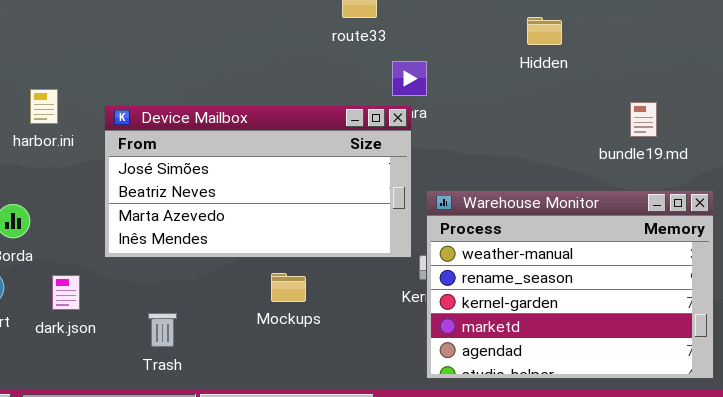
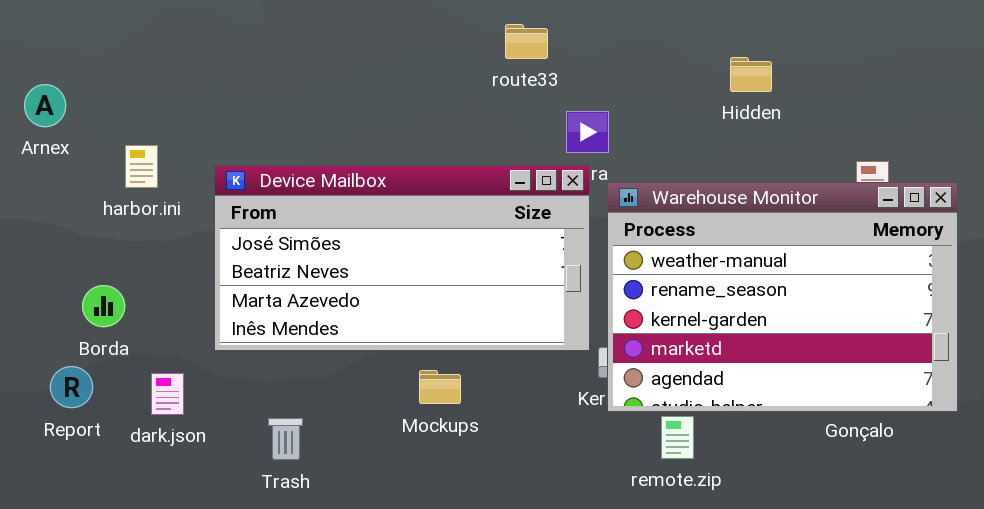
Warehouse Monitor: [426,190,714,379] -> [607,182,958,412], moved

